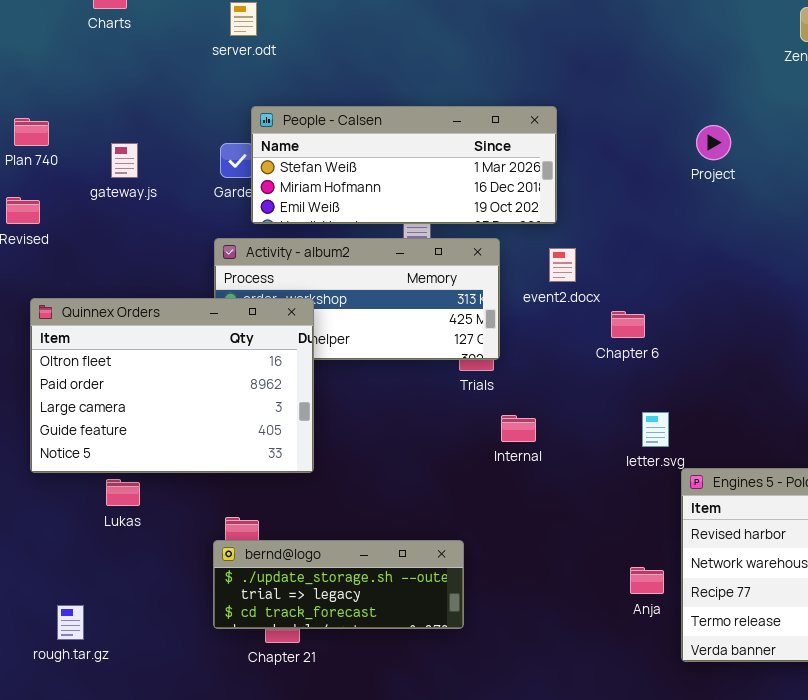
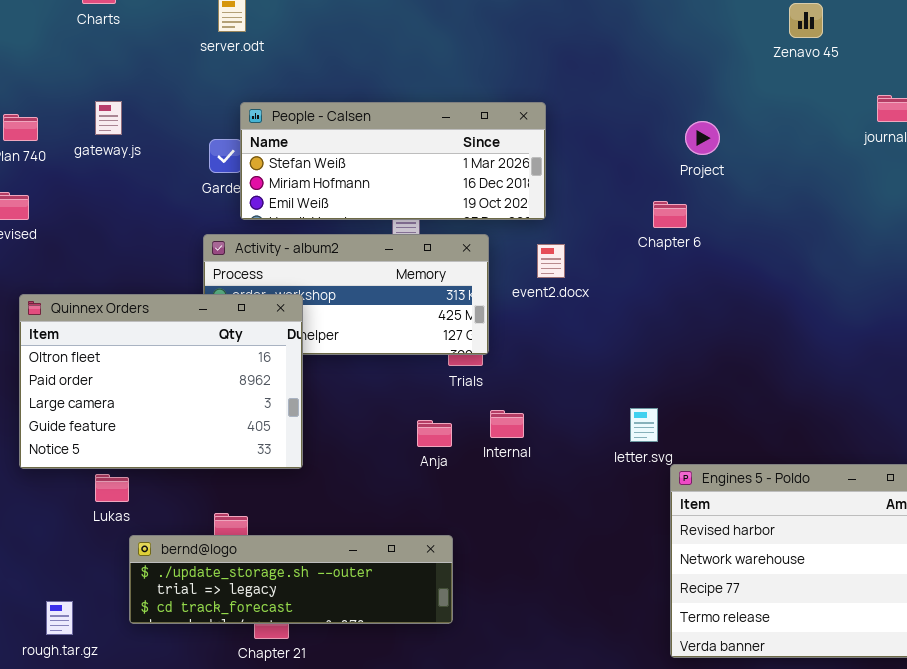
gateway.js: [111,143,138,178] -> [95,101,122,135], moved
Chapter 6: [611,311,645,338] -> [653,201,687,228], moved
bernd@logo: [213,540,464,629] -> [129,535,453,624], resized
Anja: [630,567,664,594] -> [417,420,452,447], moved

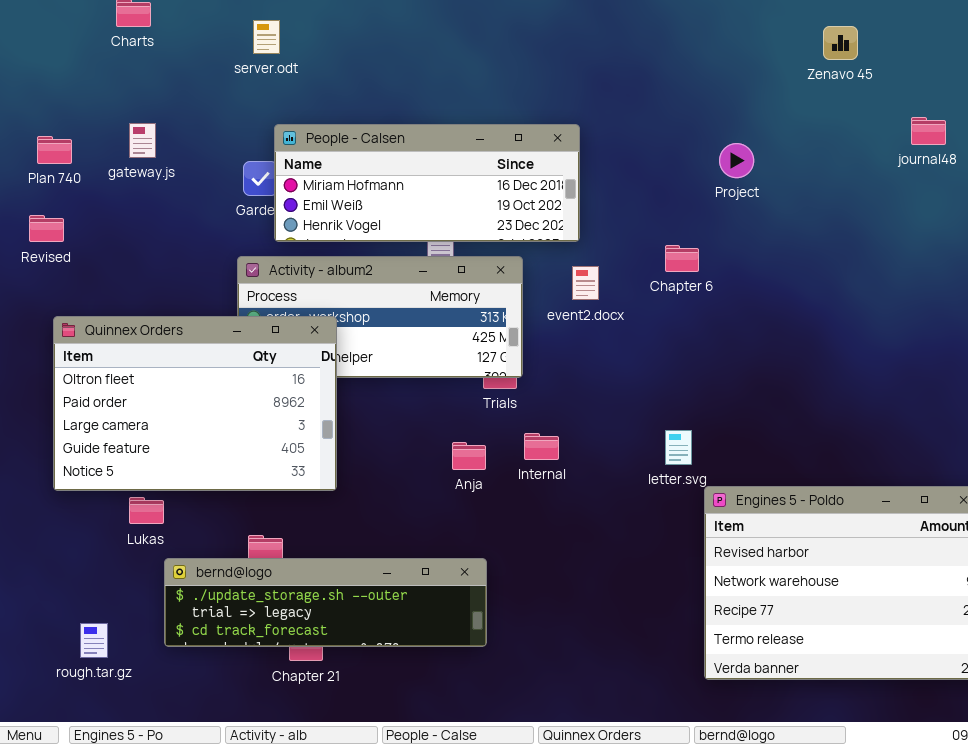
People - Calsen: [240,102,546,220] -> [274,124,580,242], scrolled down 1 row
Chapter 6: [653,201,687,228] -> [665,245,699,272], moved

